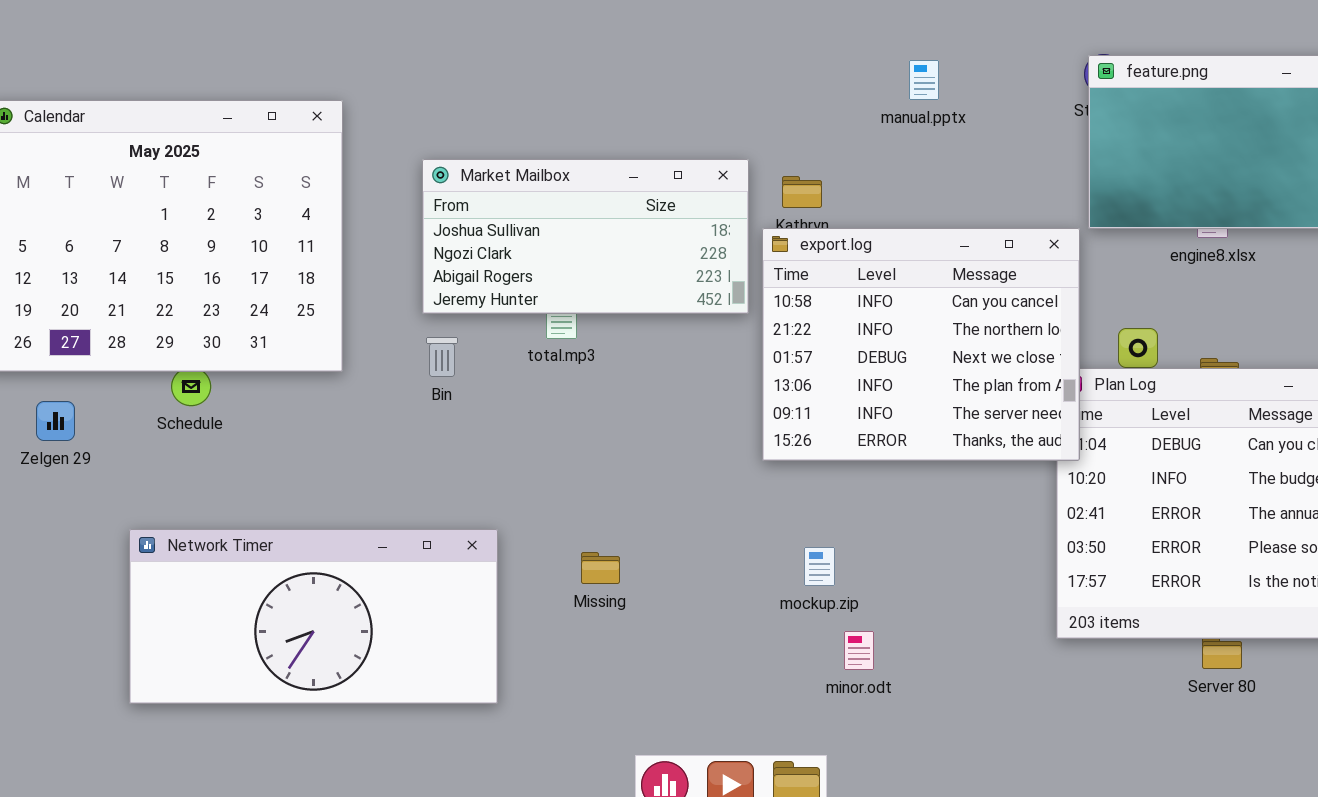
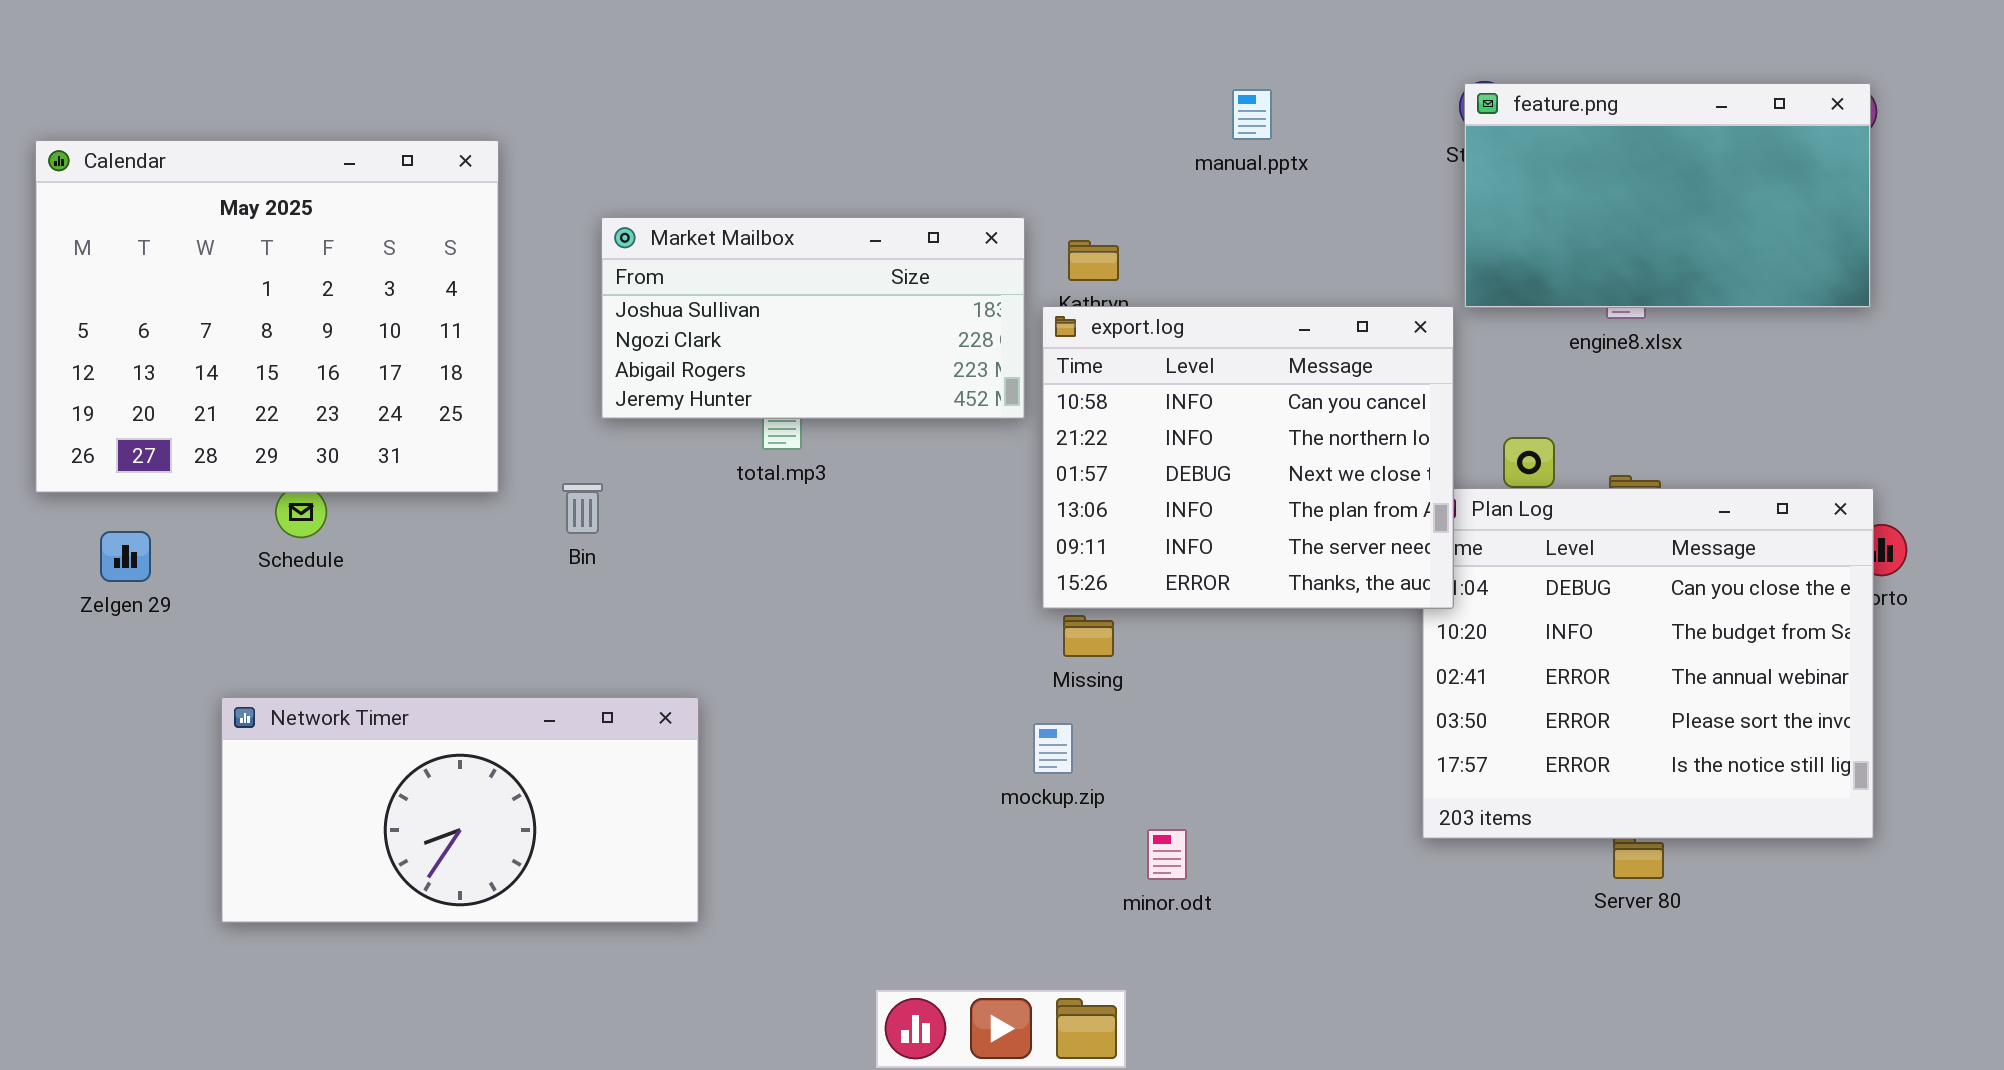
Bin: [426,337,458,377] -> [562,483,603,534], moved
mockup.zip: [804,547,835,586] -> [1033,723,1073,774], moved
Missing: [581,552,620,584] -> [1063,615,1114,657], moved

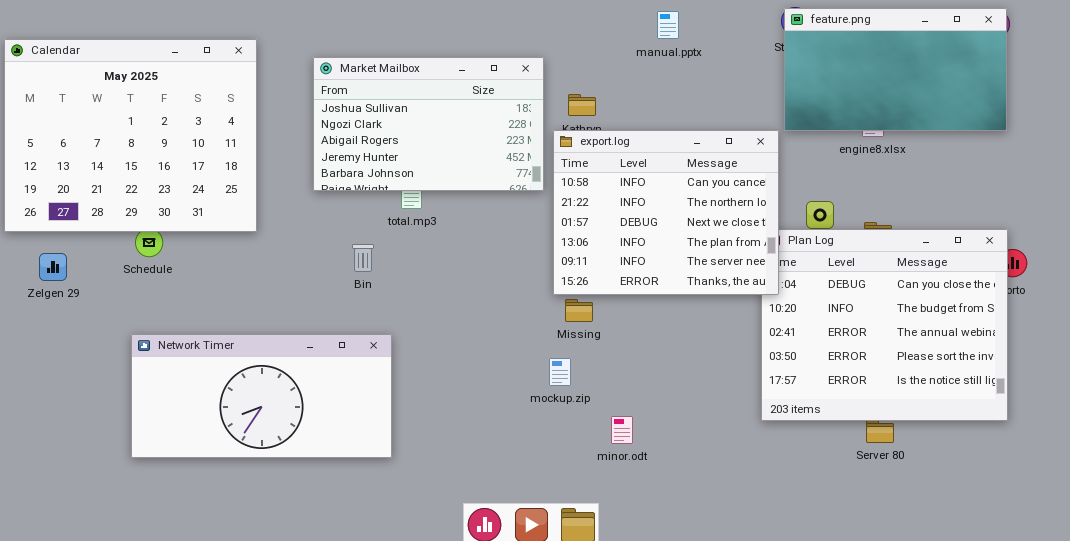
Market Mailbox: [601,217,1025,419] -> [313,57,544,191], resized
Bin: [562,483,603,534] -> [352,244,374,272], moved
Network Timer: [221,697,699,923] -> [131,334,392,458], moved

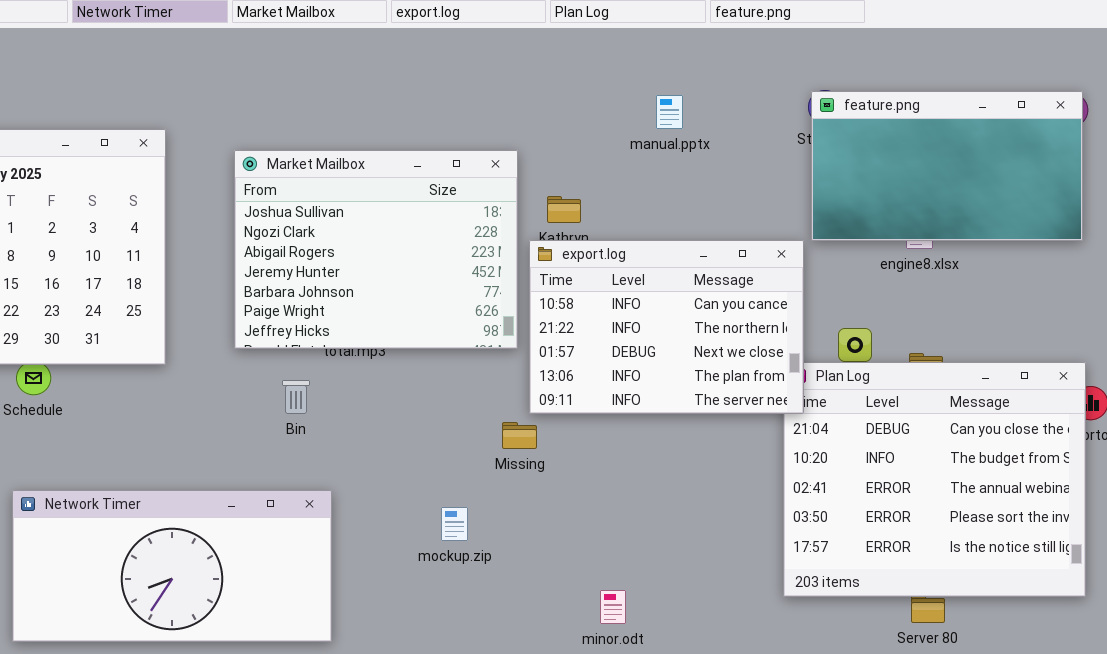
Market Mailbox: [313,57,544,191] -> [234,150,518,349], resized
export.log: [553,130,779,295] -> [529,240,804,414], resized
Missing: [565,299,593,322] -> [502,422,537,449], moved
mockup.zip: [549,358,571,386] -> [441,507,468,541], moved

